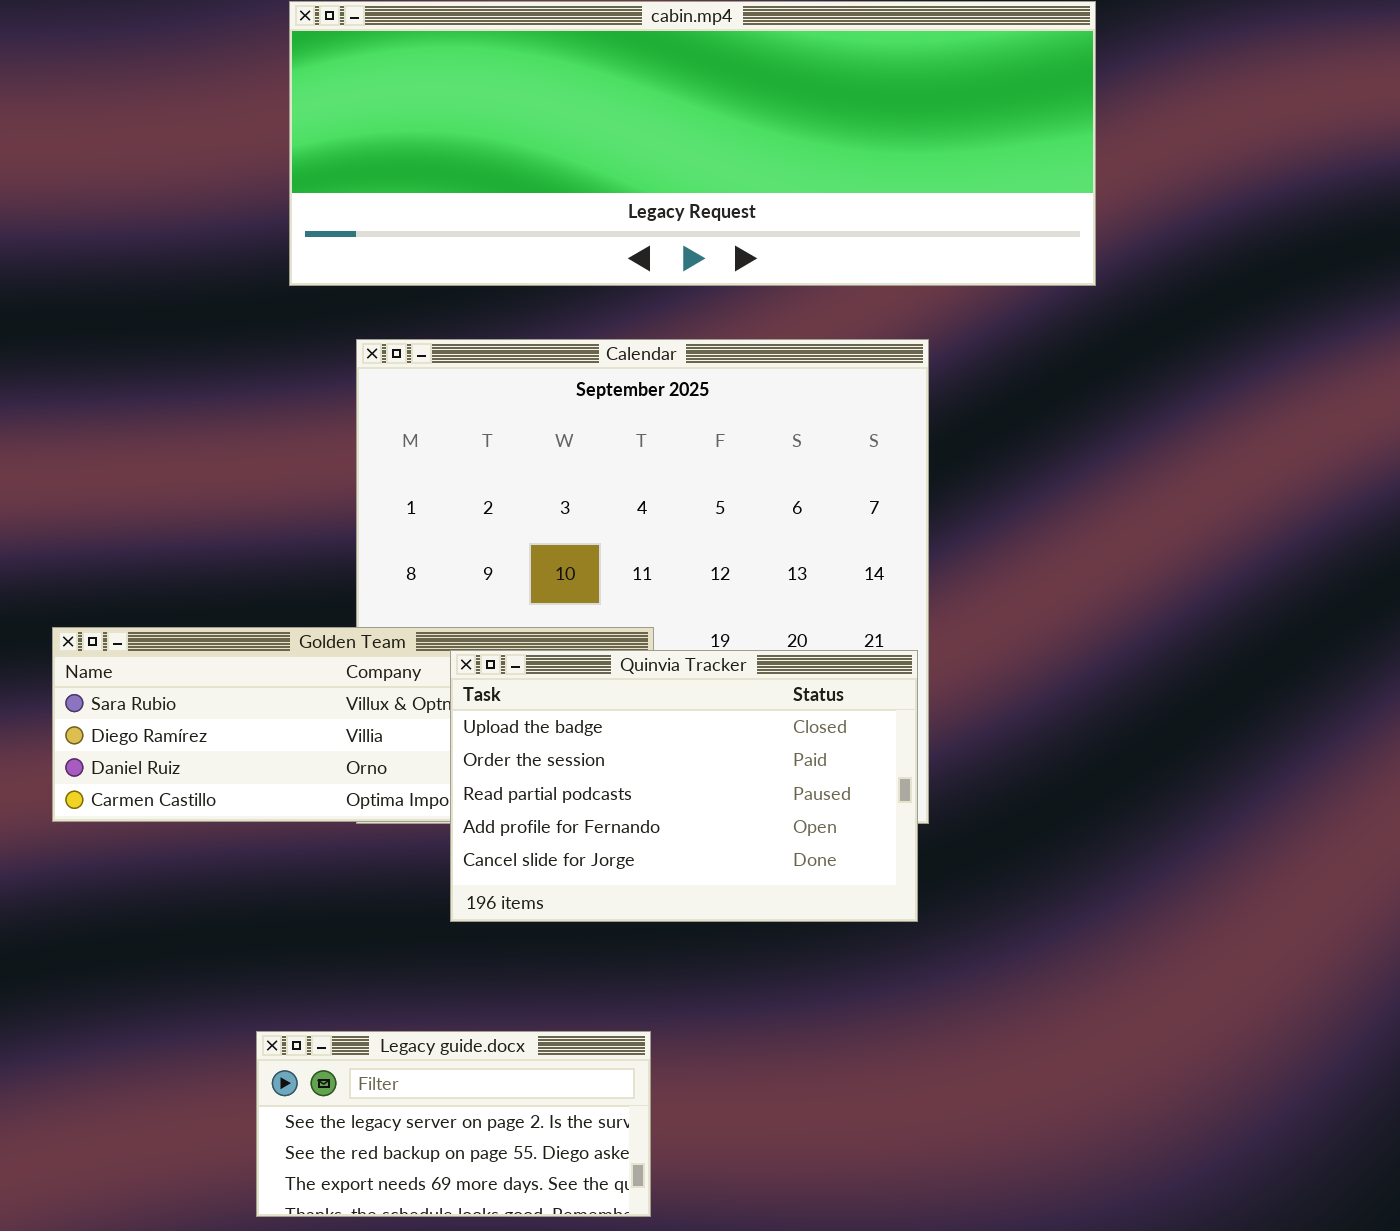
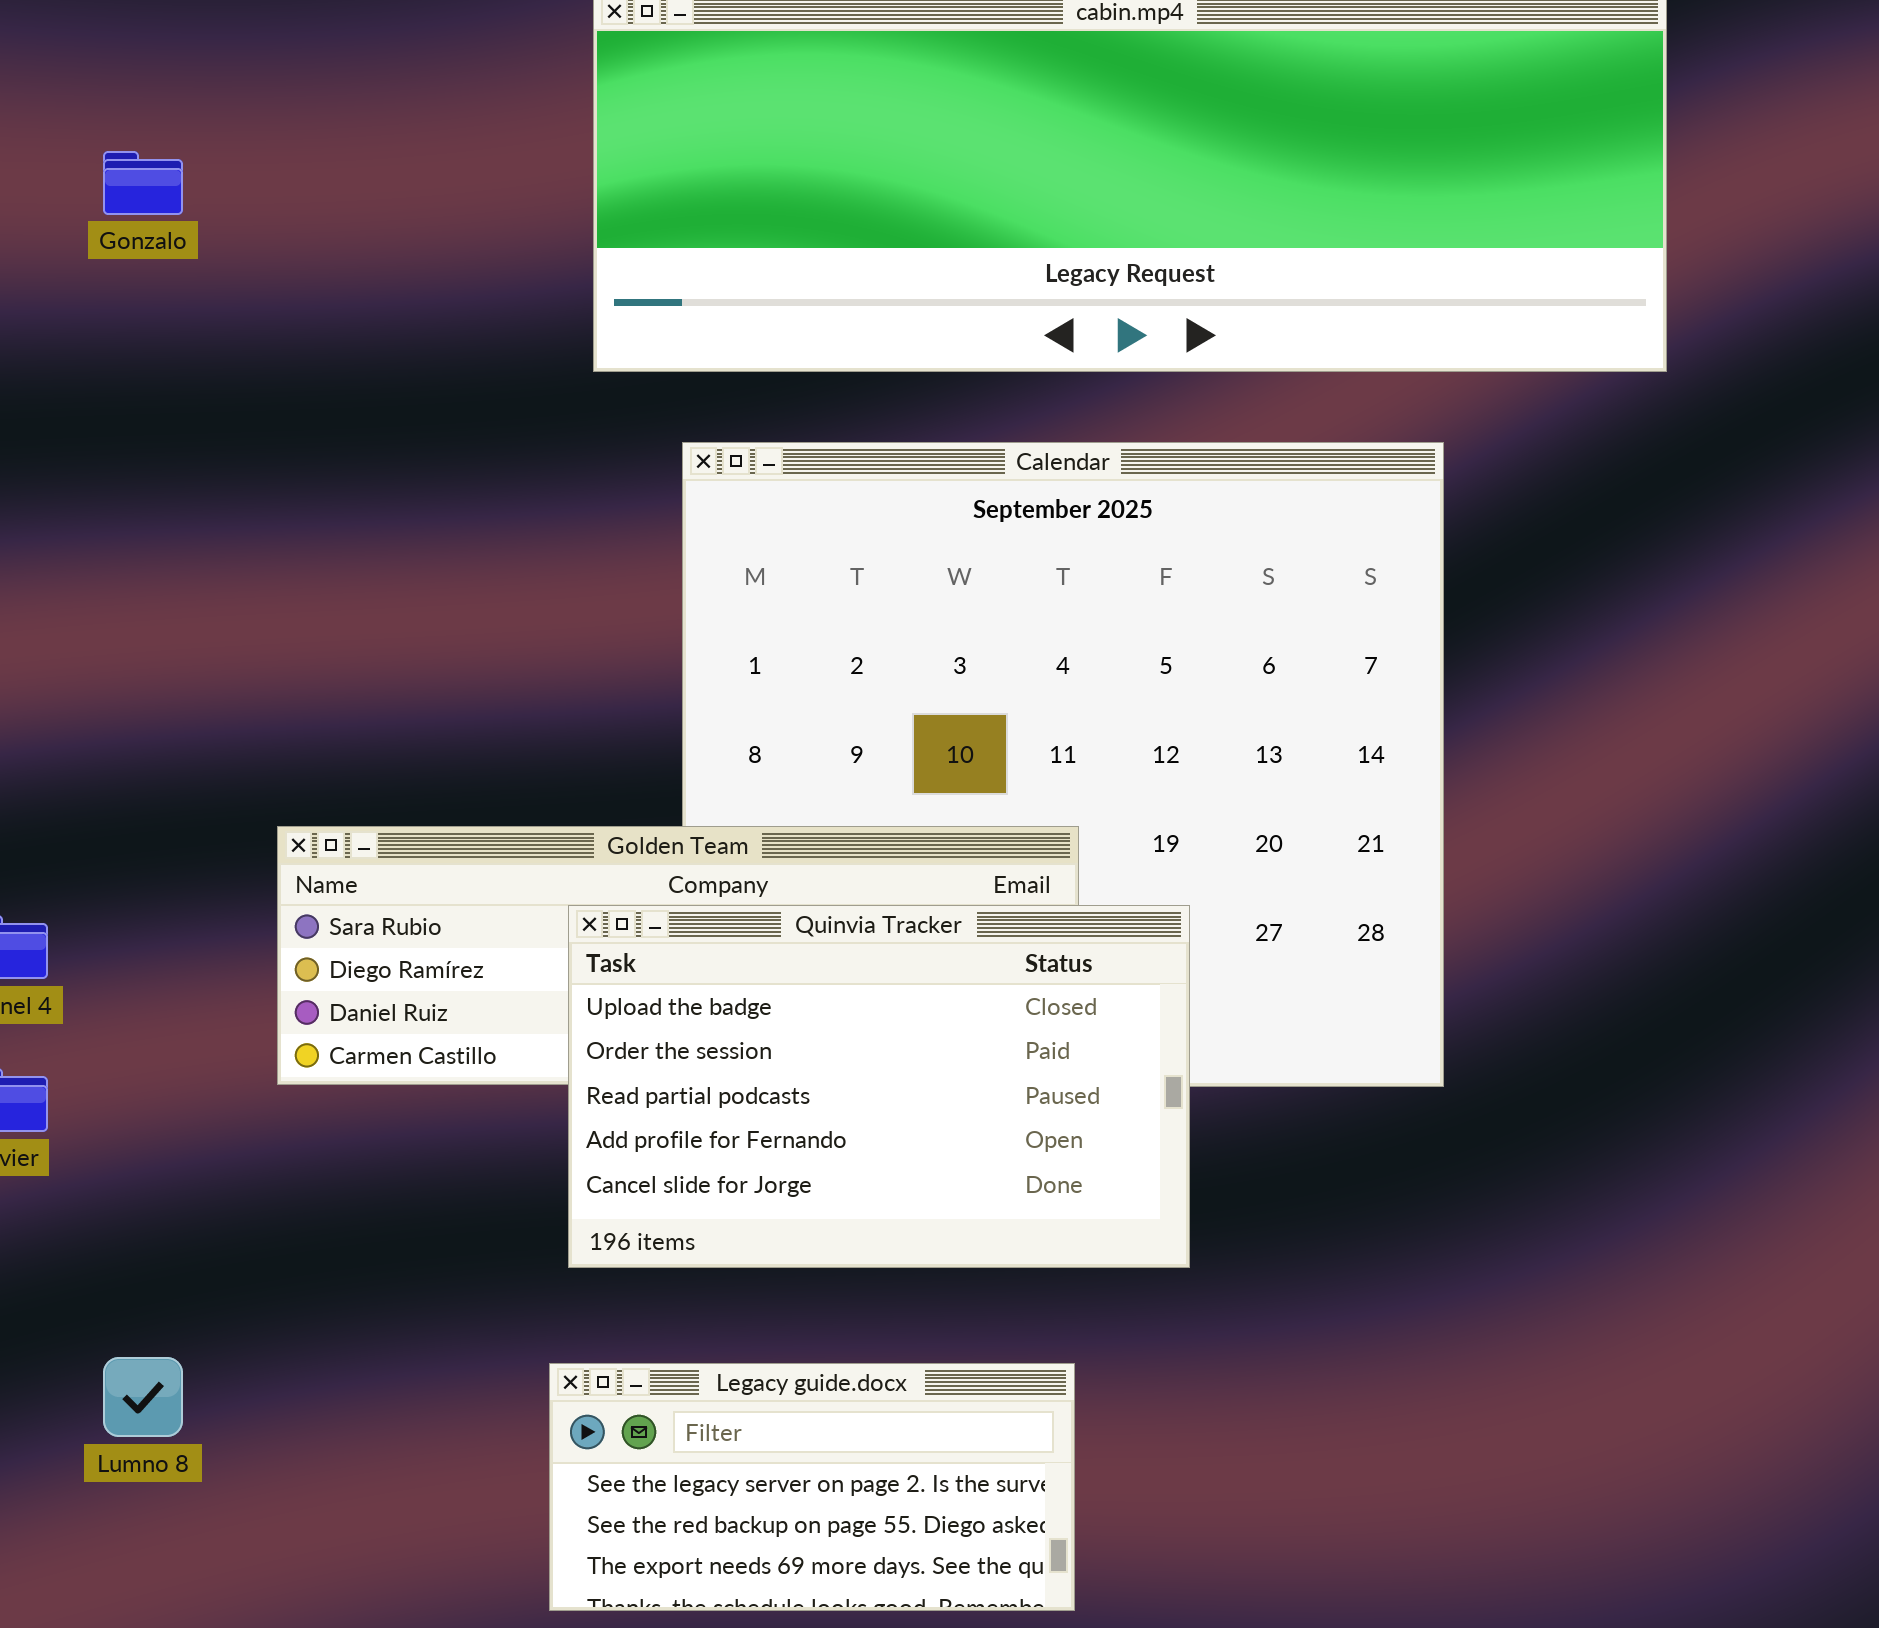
Quinvia Tracker: [450,650,918,922] -> [568,905,1190,1268], moved

